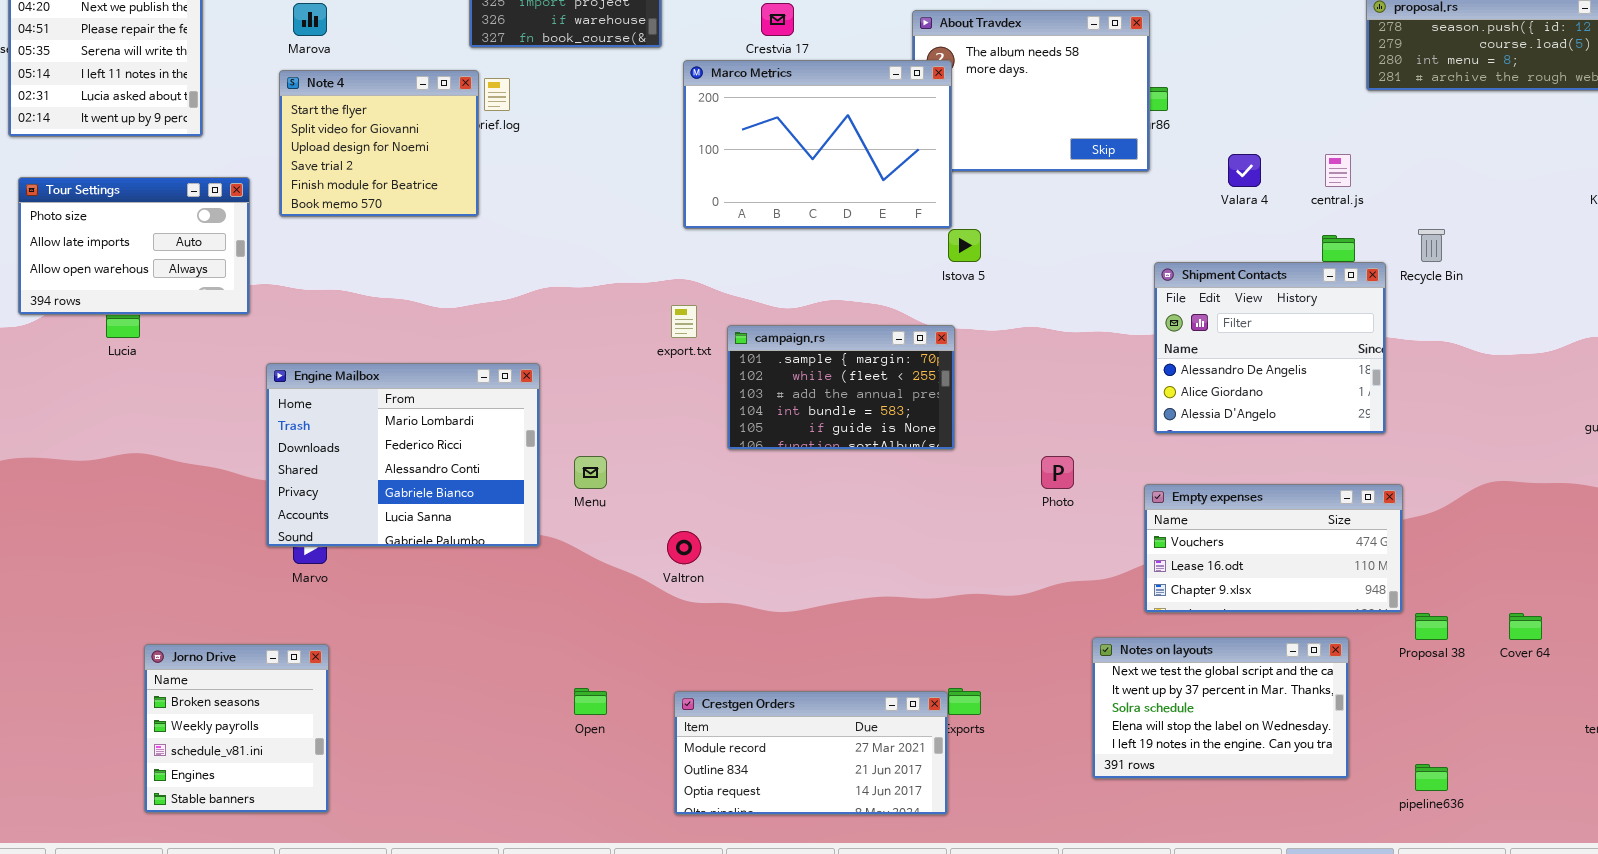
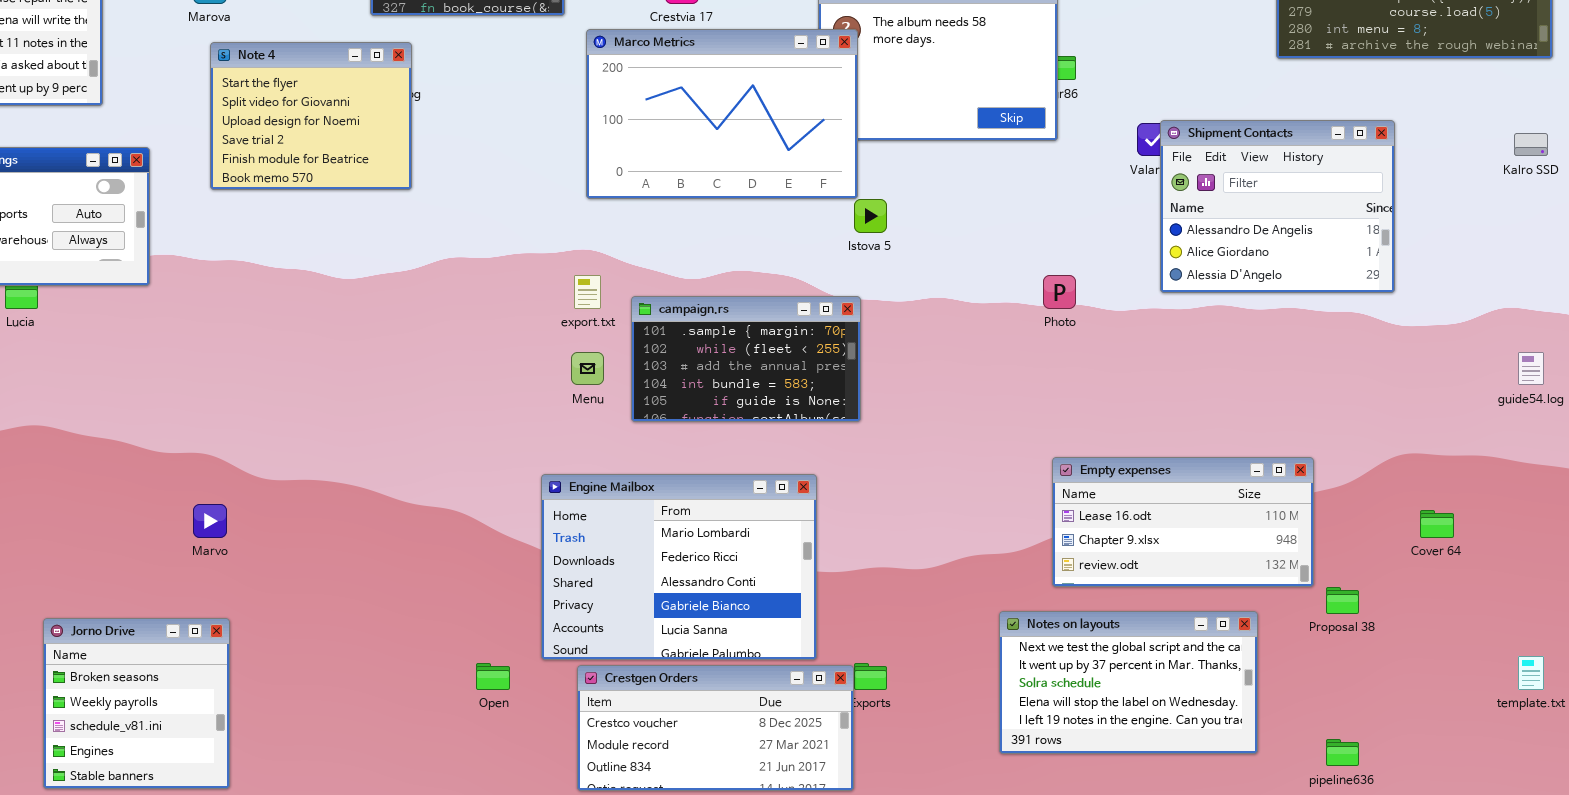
Note 4: [279,70,479,217] -> [210,42,412,190], moved
Shipment Contacts: [1154,262,1386,434] -> [1160,120,1395,293], moved
Engine Mailbox: [266,363,540,547] -> [541,474,817,660], moved
Menu: [574,456,607,489] -> [571,352,604,385], moved
Photo: [1041,456,1074,489] -> [1043,275,1076,309], moved
Empty expenses: [1144,484,1403,613] -> [1052,457,1314,587], scrolled down 1 row
Cover 64: [1509,613,1542,640] -> [1420,510,1454,538], moved
Crestgen Orders: [674,691,948,815] -> [577,665,854,791], scrolled up 1 row

